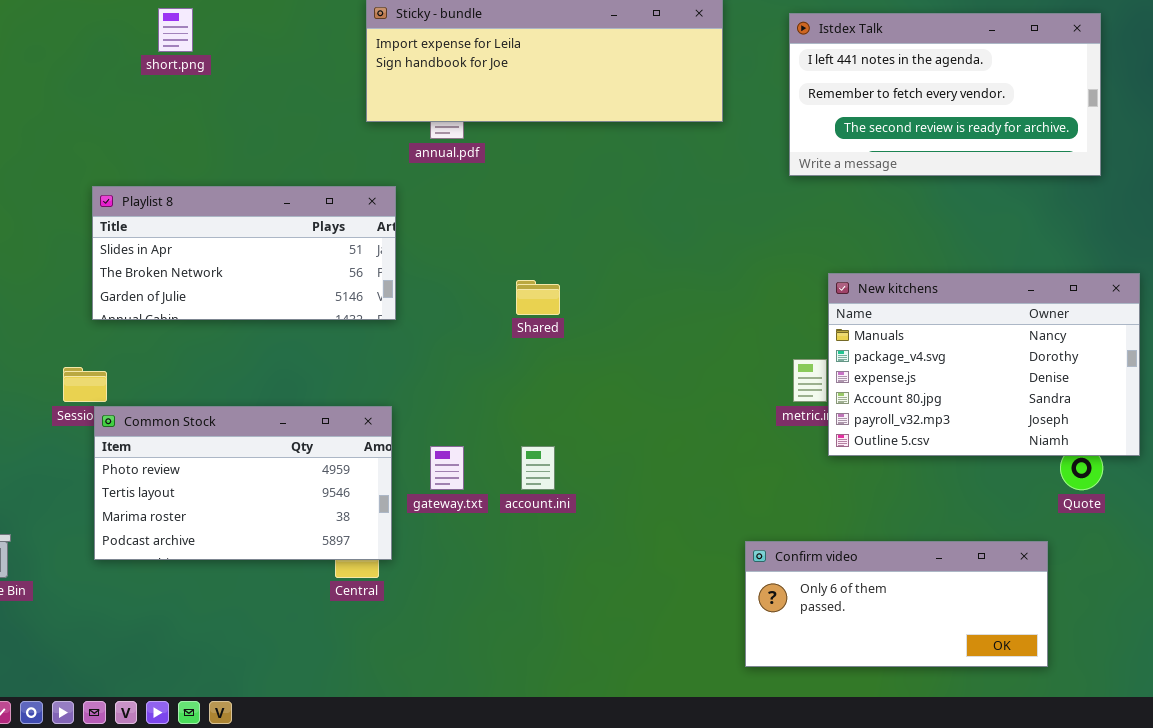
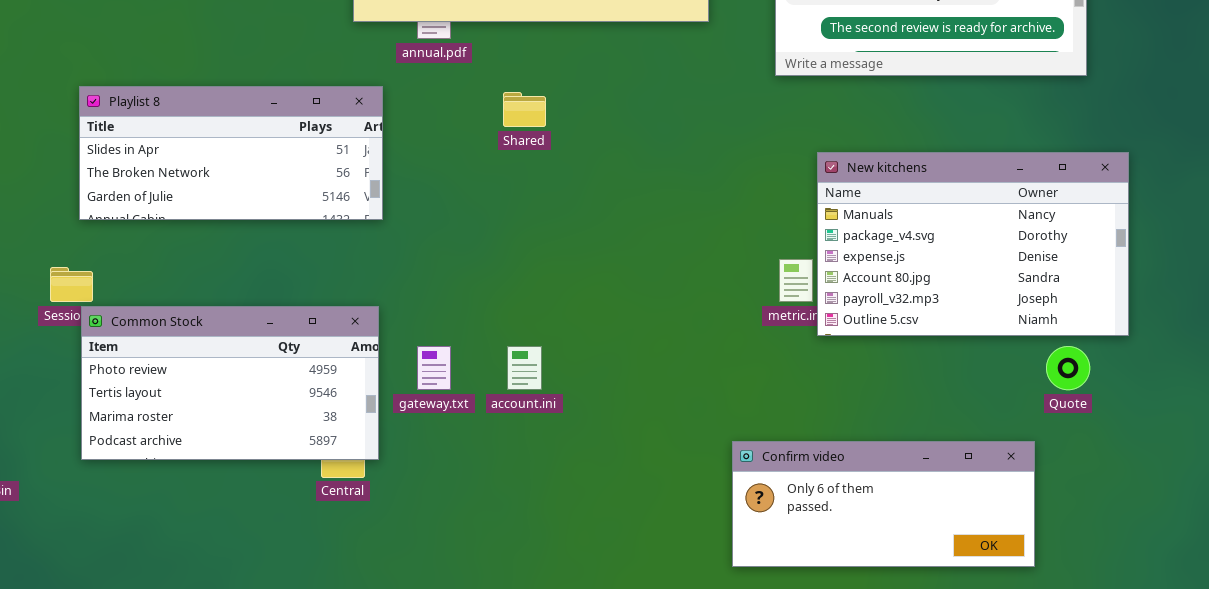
New kitchens: [828,273,1140,456] -> [817,152,1129,336], moved
Shared: [516,280,560,315] -> [503,92,546,127], moved

